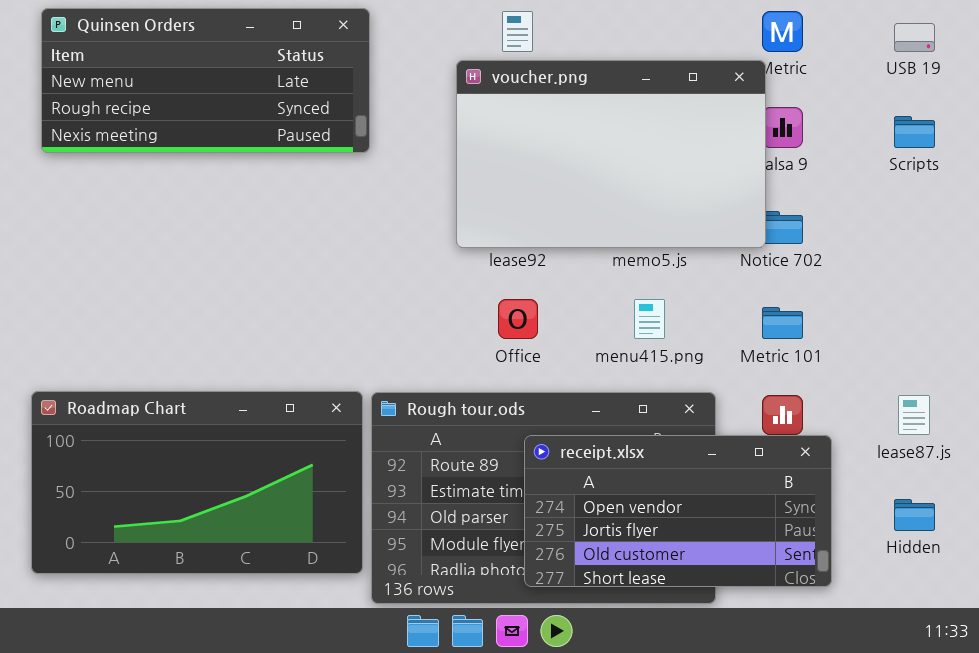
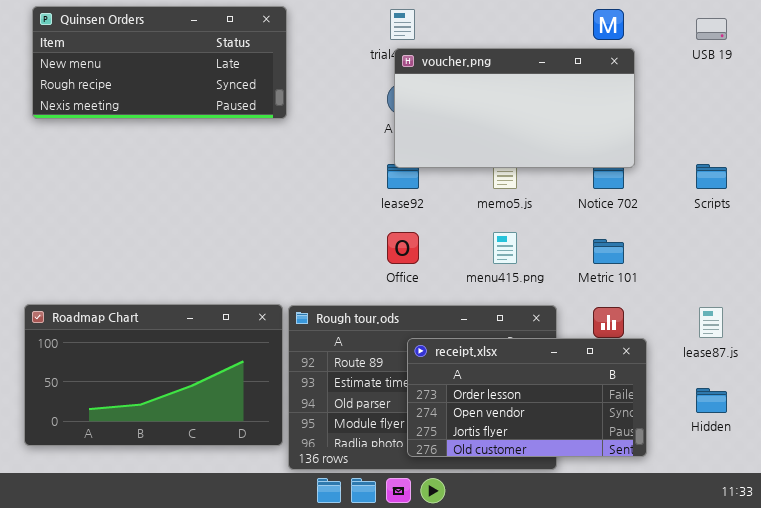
voucher.png: [456,60,766,248] -> [394,48,635,168], moved, resized
Scripts: [894,116,935,148] -> [696,164,727,189], moved
receipt.xlsx: [524,435,832,587] -> [407,338,647,457], scrolled up 1 row

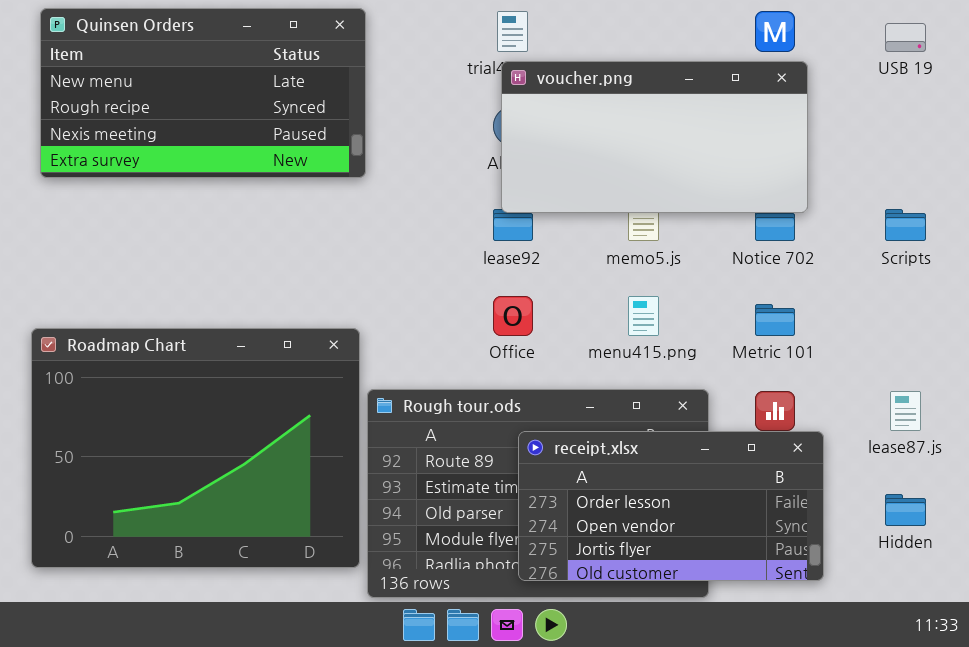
Quinsen Orders: [32,6,287,119] -> [40,8,366,178], resized
Roadmap Chart: [24,304,283,446] -> [31,328,360,568], resized

